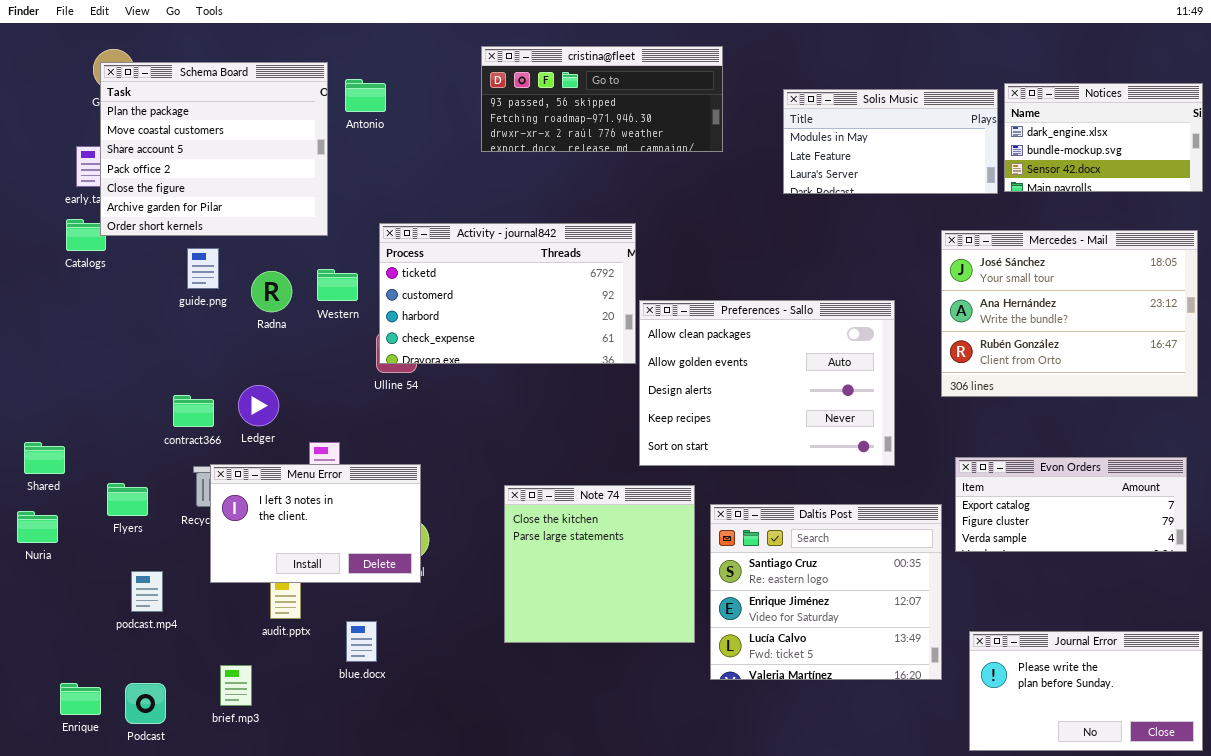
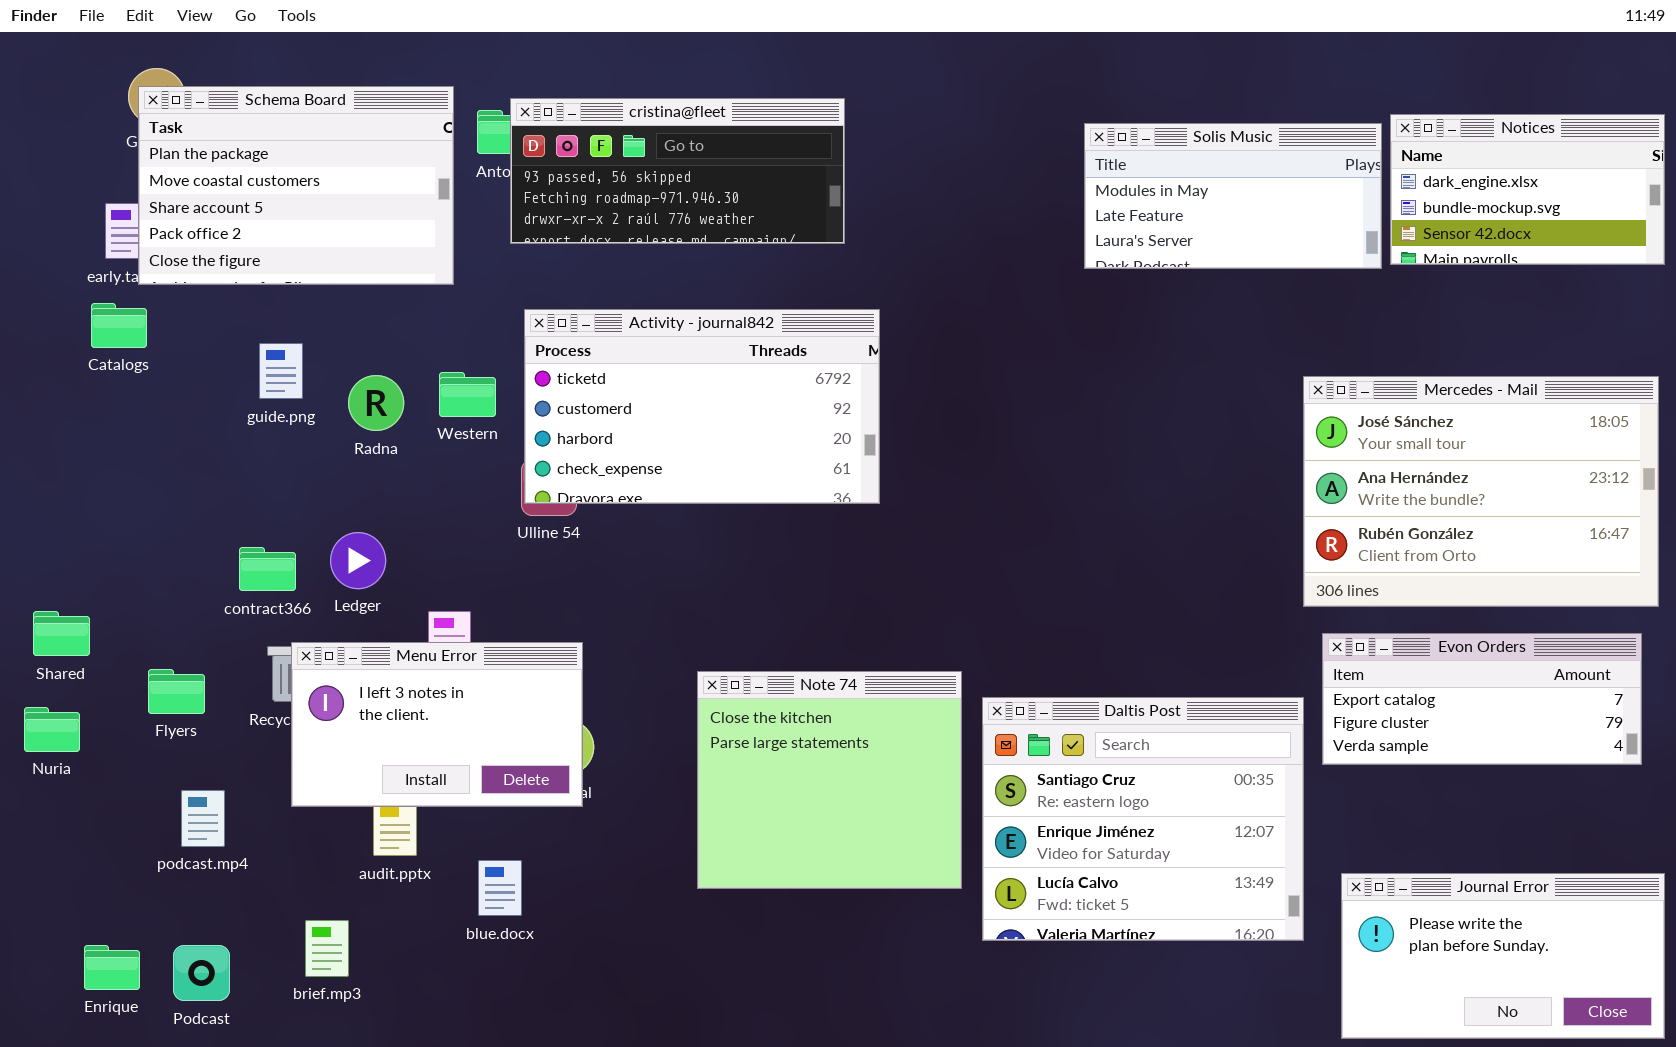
cristina@fleet: [481,46,723,152] -> [510,98,845,244], moved
Schema Board: [100,62,328,236] -> [138,86,454,285], resized
Mercedes - Mail: [941,230,1198,397] -> [1303,376,1659,607], moved
Preferences - Sallo: [639,300,895,466] -> none, closed

